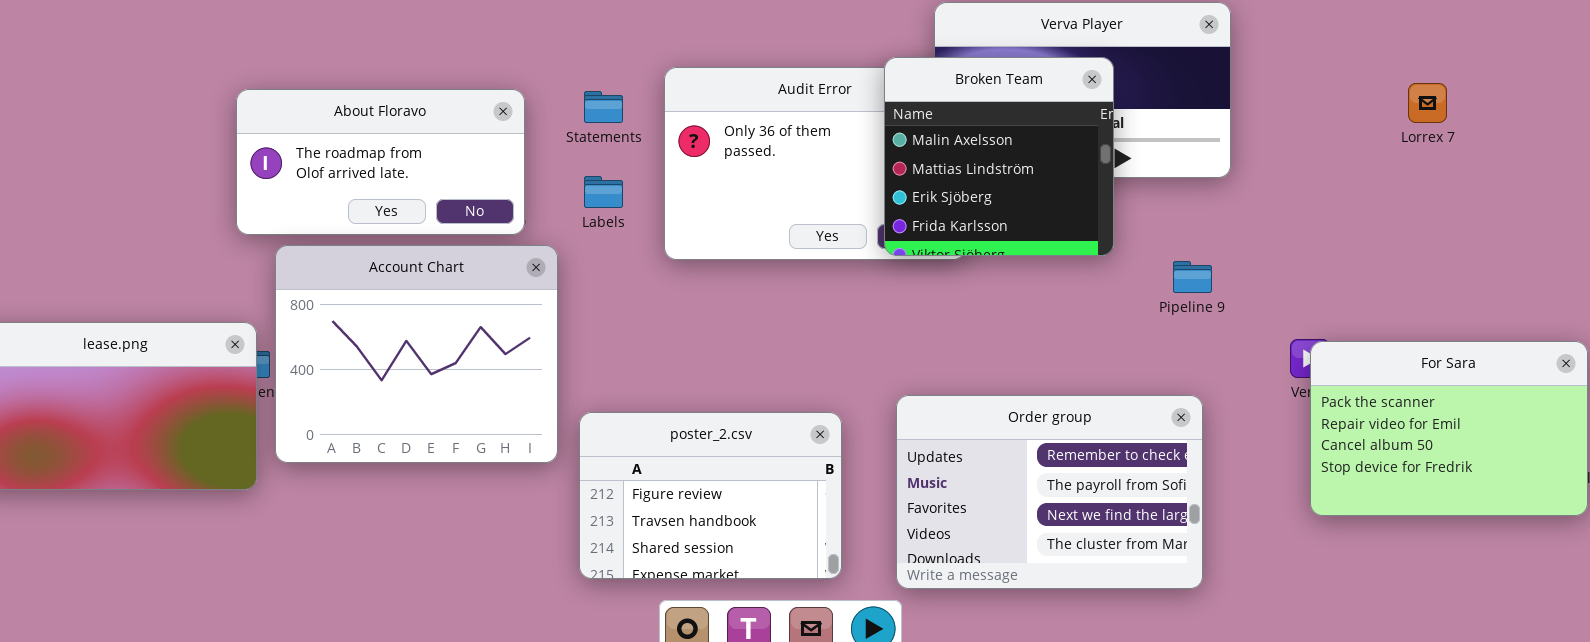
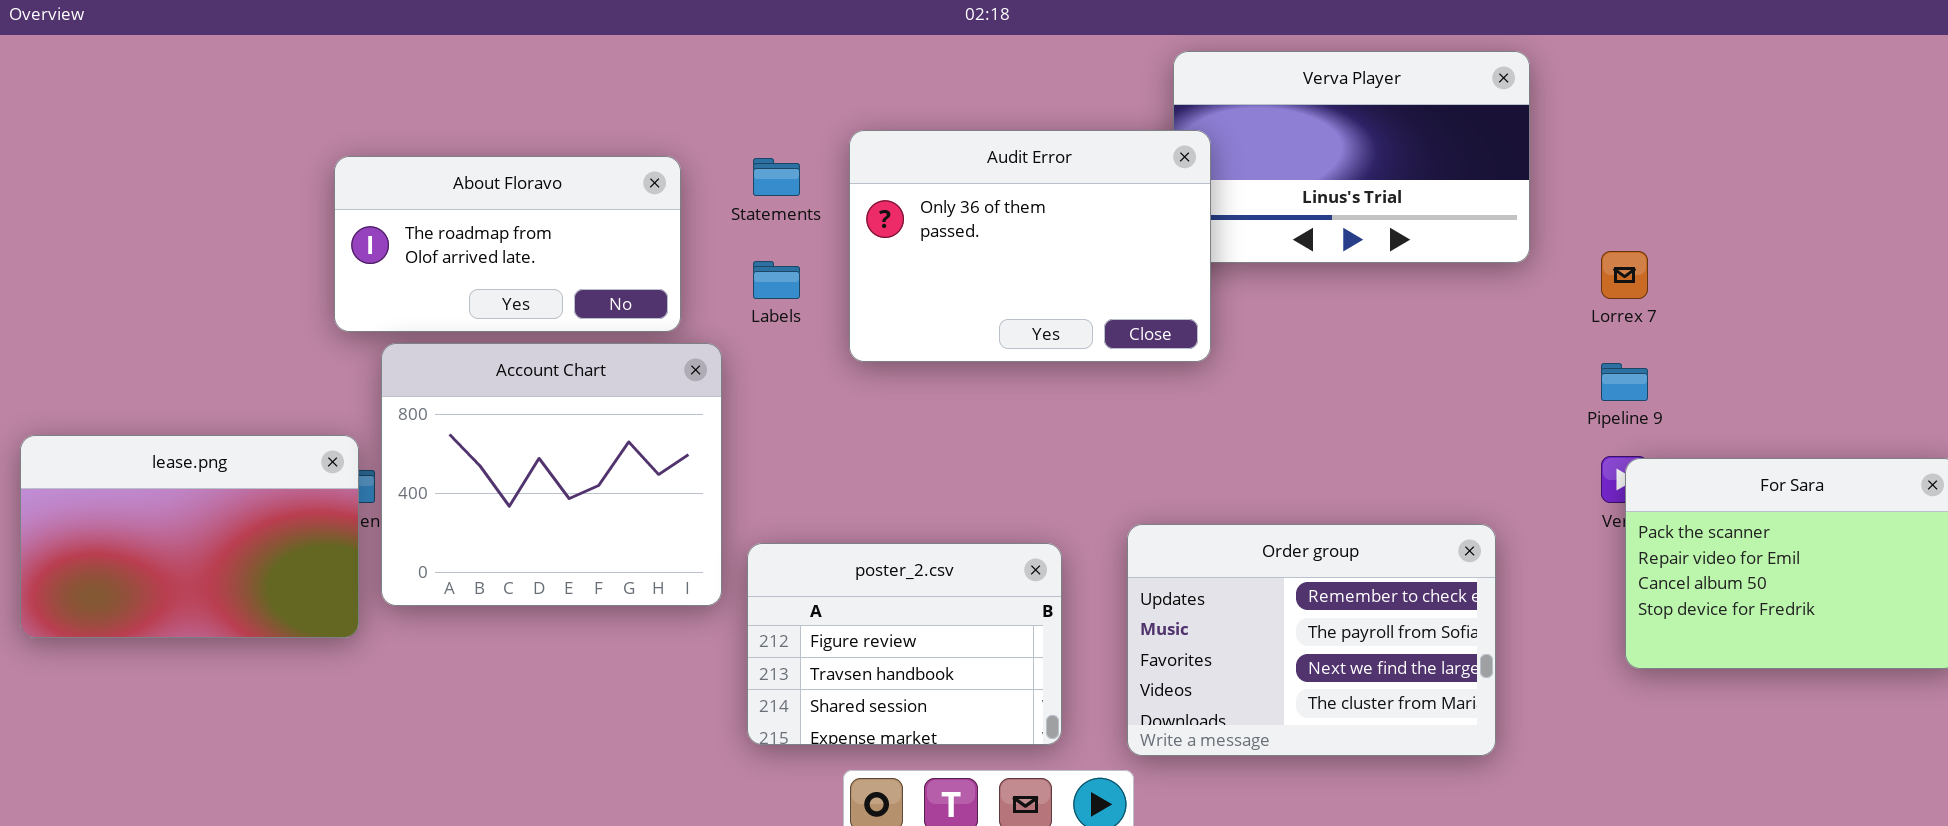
Broken Team: [884,57,1114,256] -> none, closed
Lorrex 7: [1408,83,1447,123] -> [1601,251,1648,299], moved
Pipeline 9: [1173,261,1212,293] -> [1601,363,1648,401], moved

